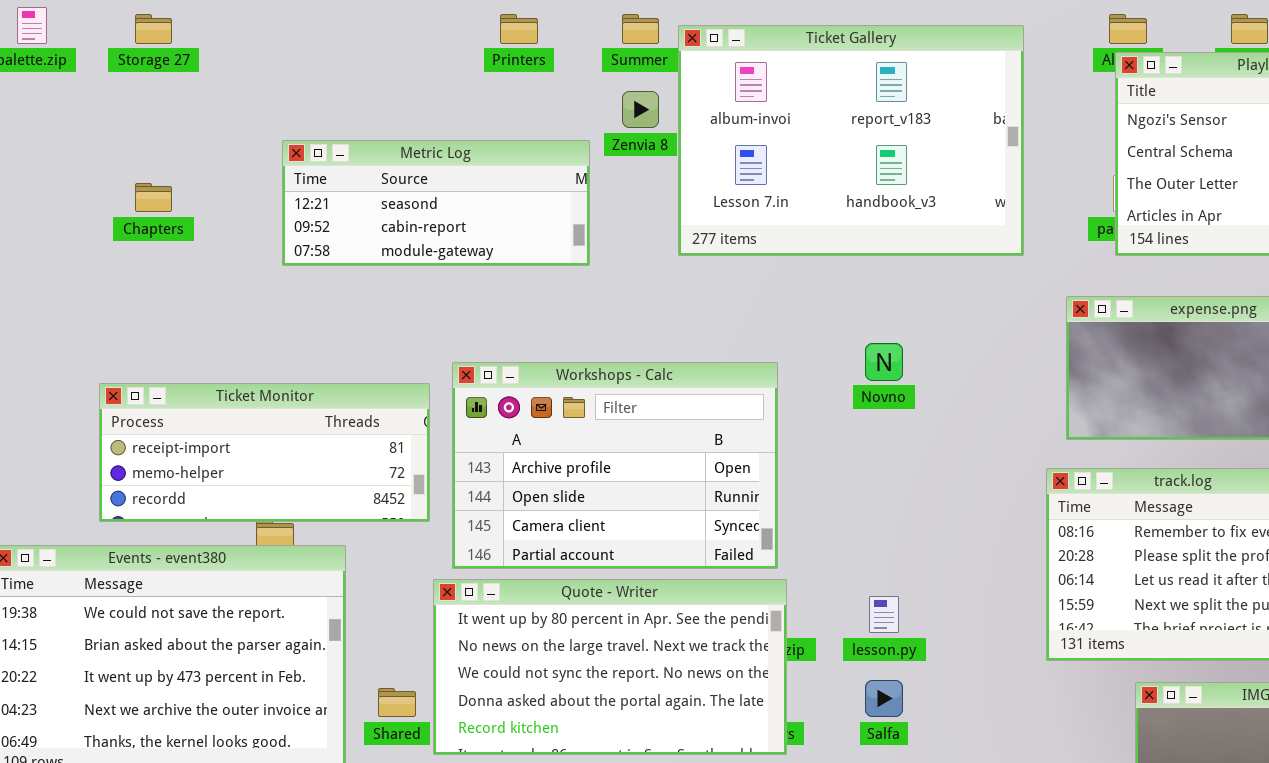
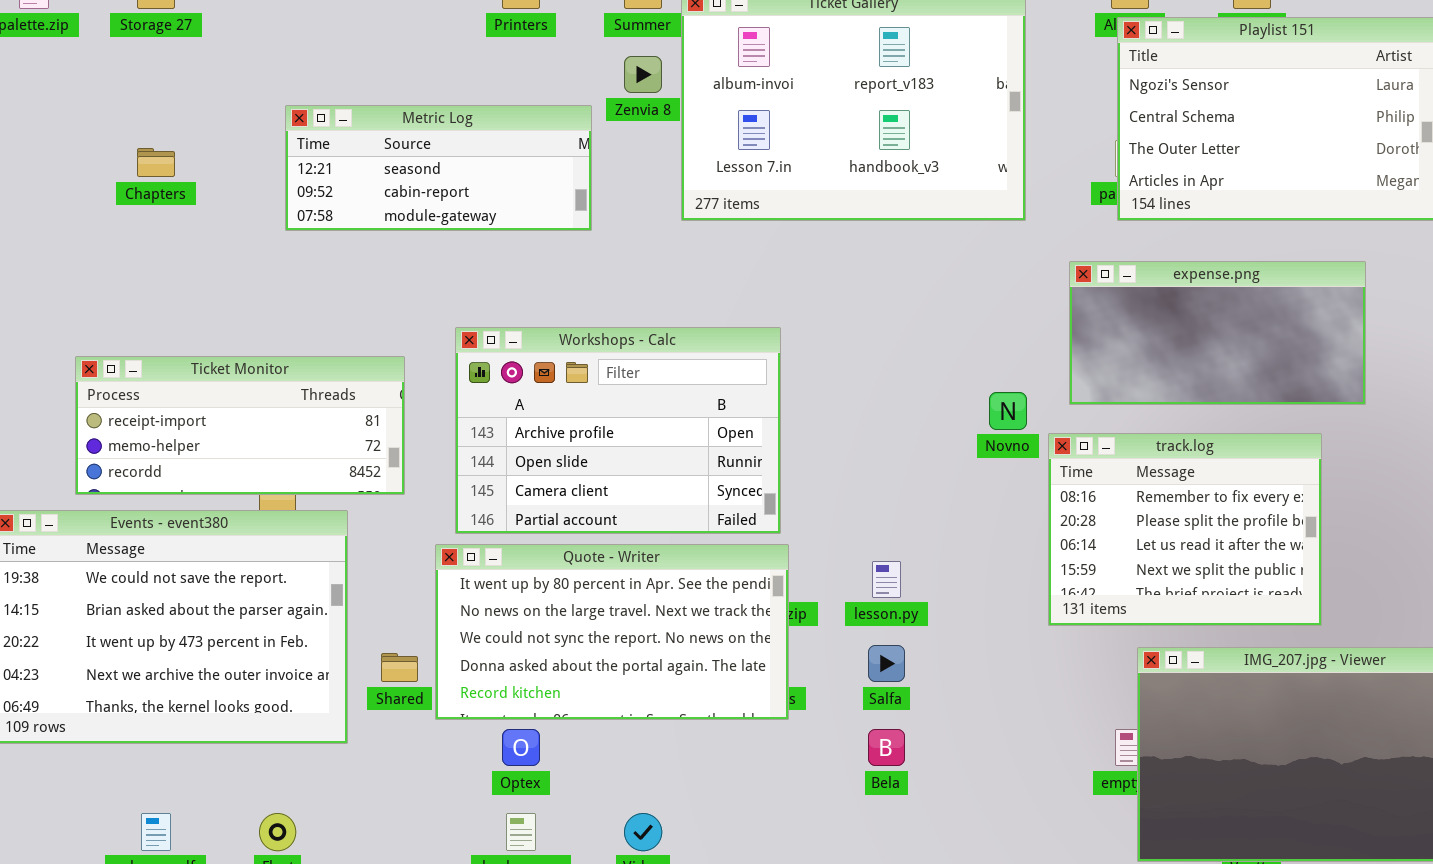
Novno: [865,343,903,381] -> [989,392,1027,430], moved
Ticket Monitor: [99,383,430,522] -> [75,356,405,495], moved

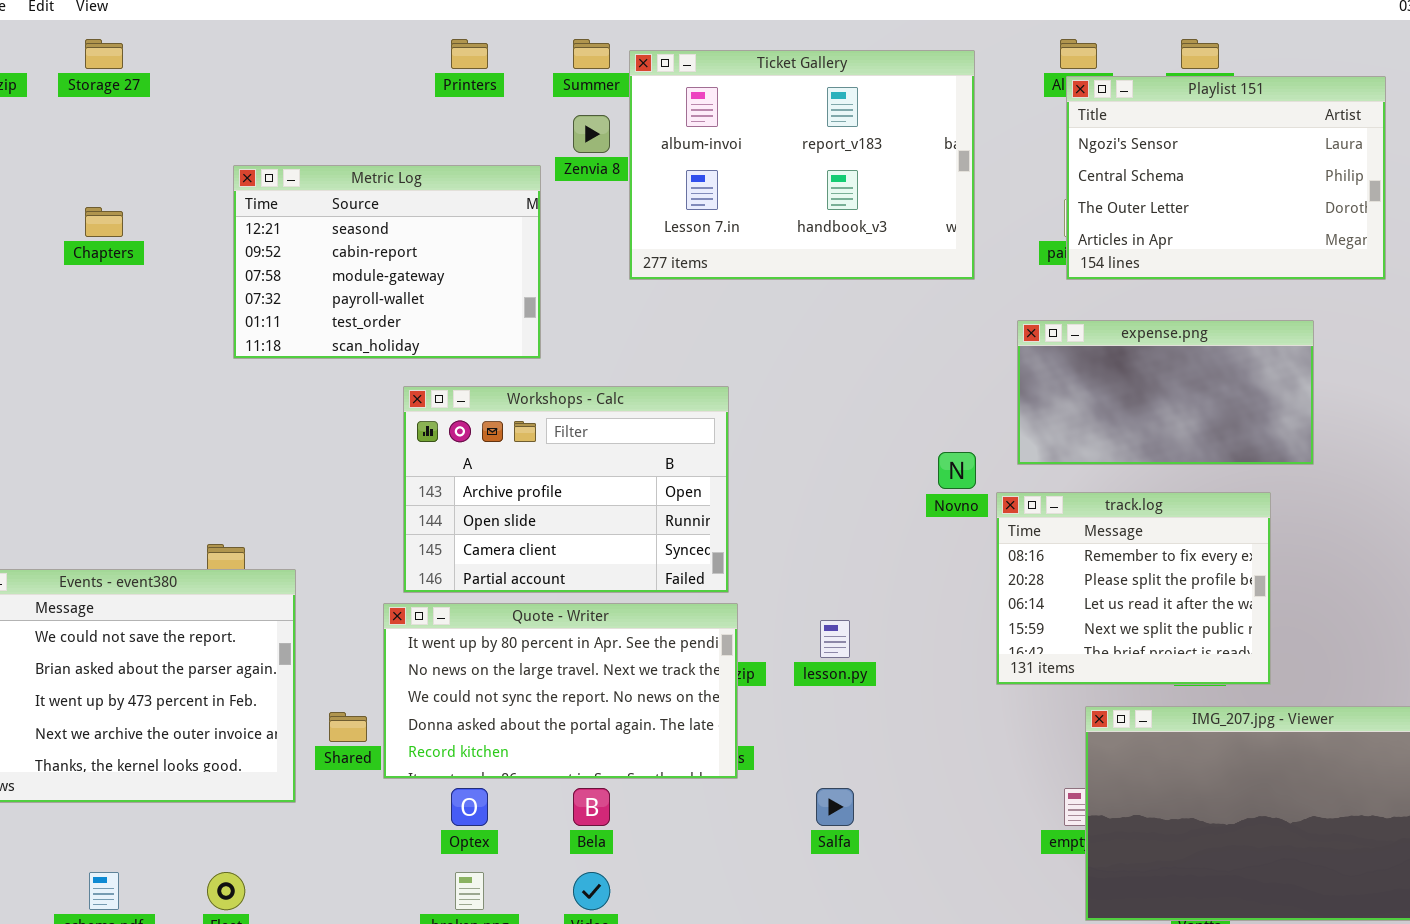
Metric Log: [285,105,592,231] -> [233,165,541,359], resized
Ticket Monitor: [75,356,405,495] -> none, closed
Salfa: [868,645,905,682] -> [816,788,854,826], moved
Bela: [868,729,905,766] -> [573,788,610,826], moved

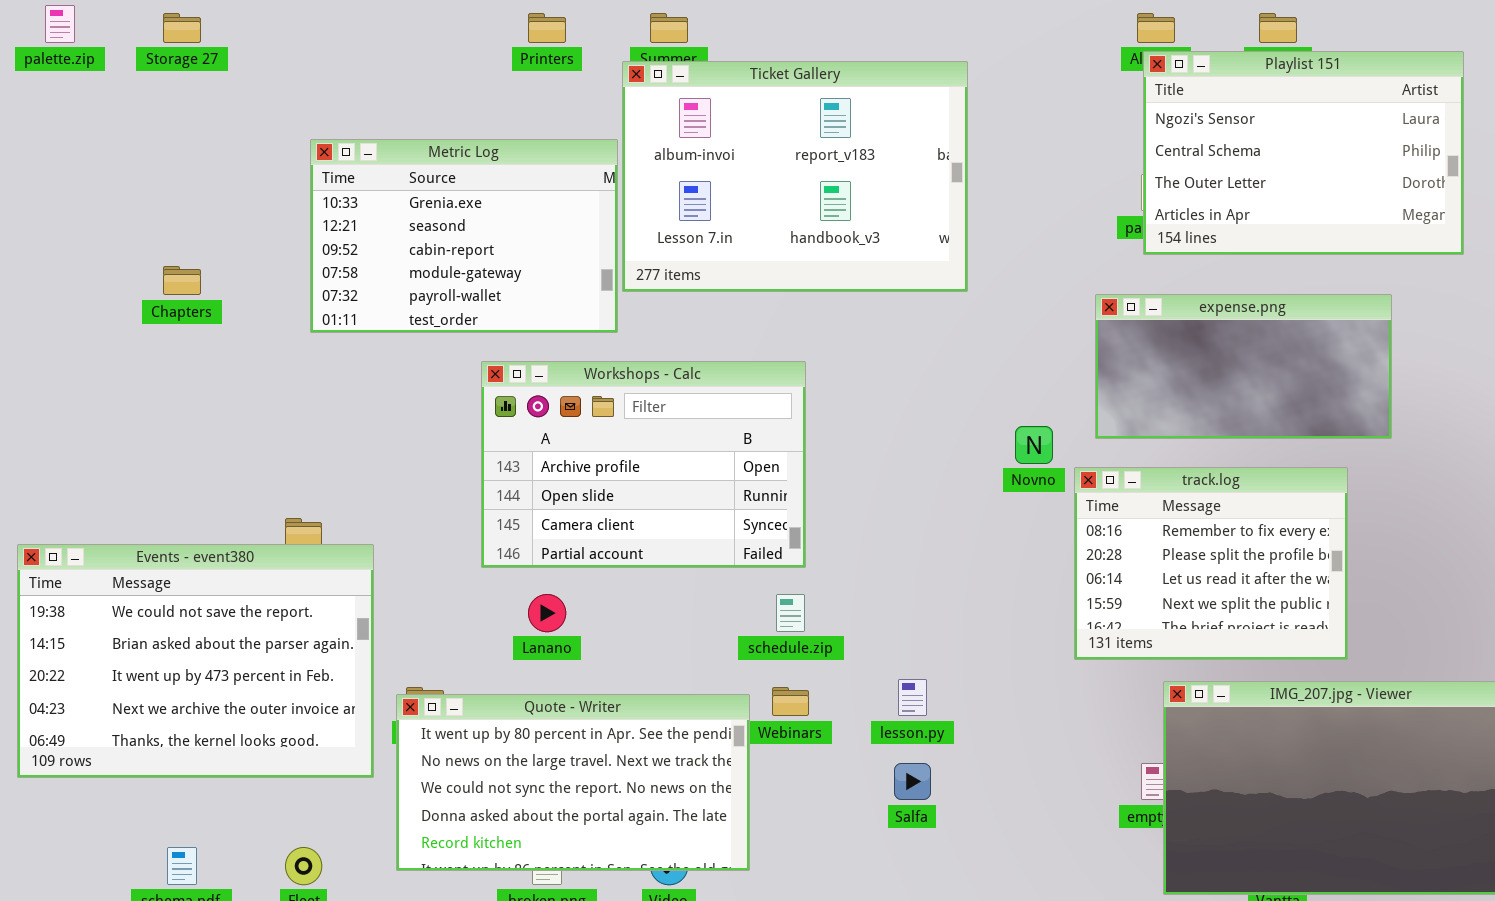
Ticket Gallery: [629,50,975,280] -> [622,61,968,292], moved
Metric Log: [233,165,541,359] -> [310,139,618,333], scrolled up 1 row
Chapters: [85,207,123,237] -> [163,266,201,295], moved
Quote - Writer: [383,603,738,779] -> [396,694,750,871], moved
lesson.py: [820,620,850,658] -> [898,679,927,716], moved

